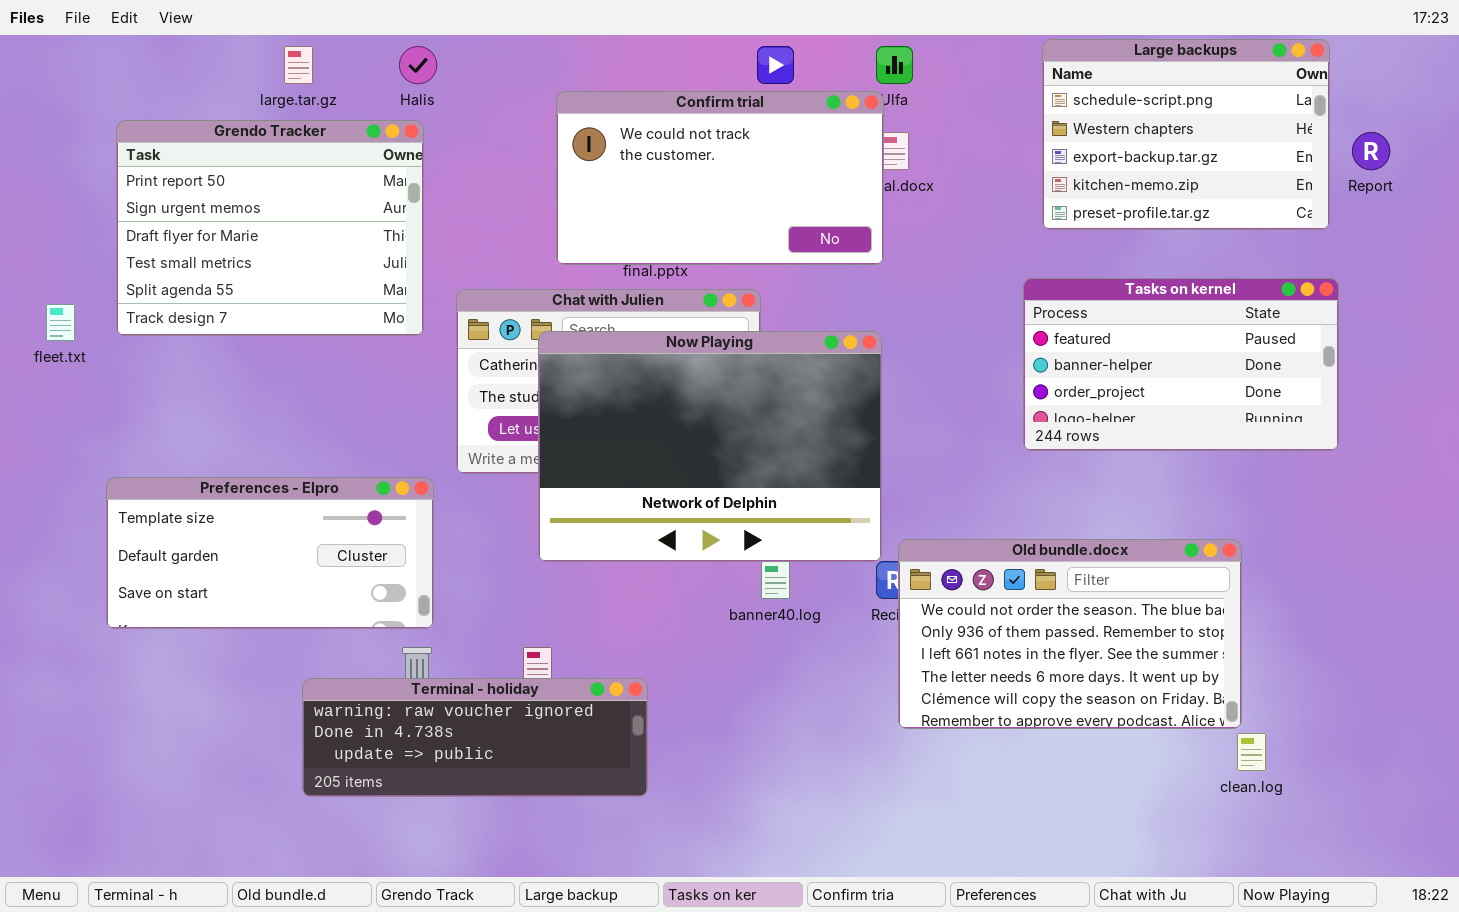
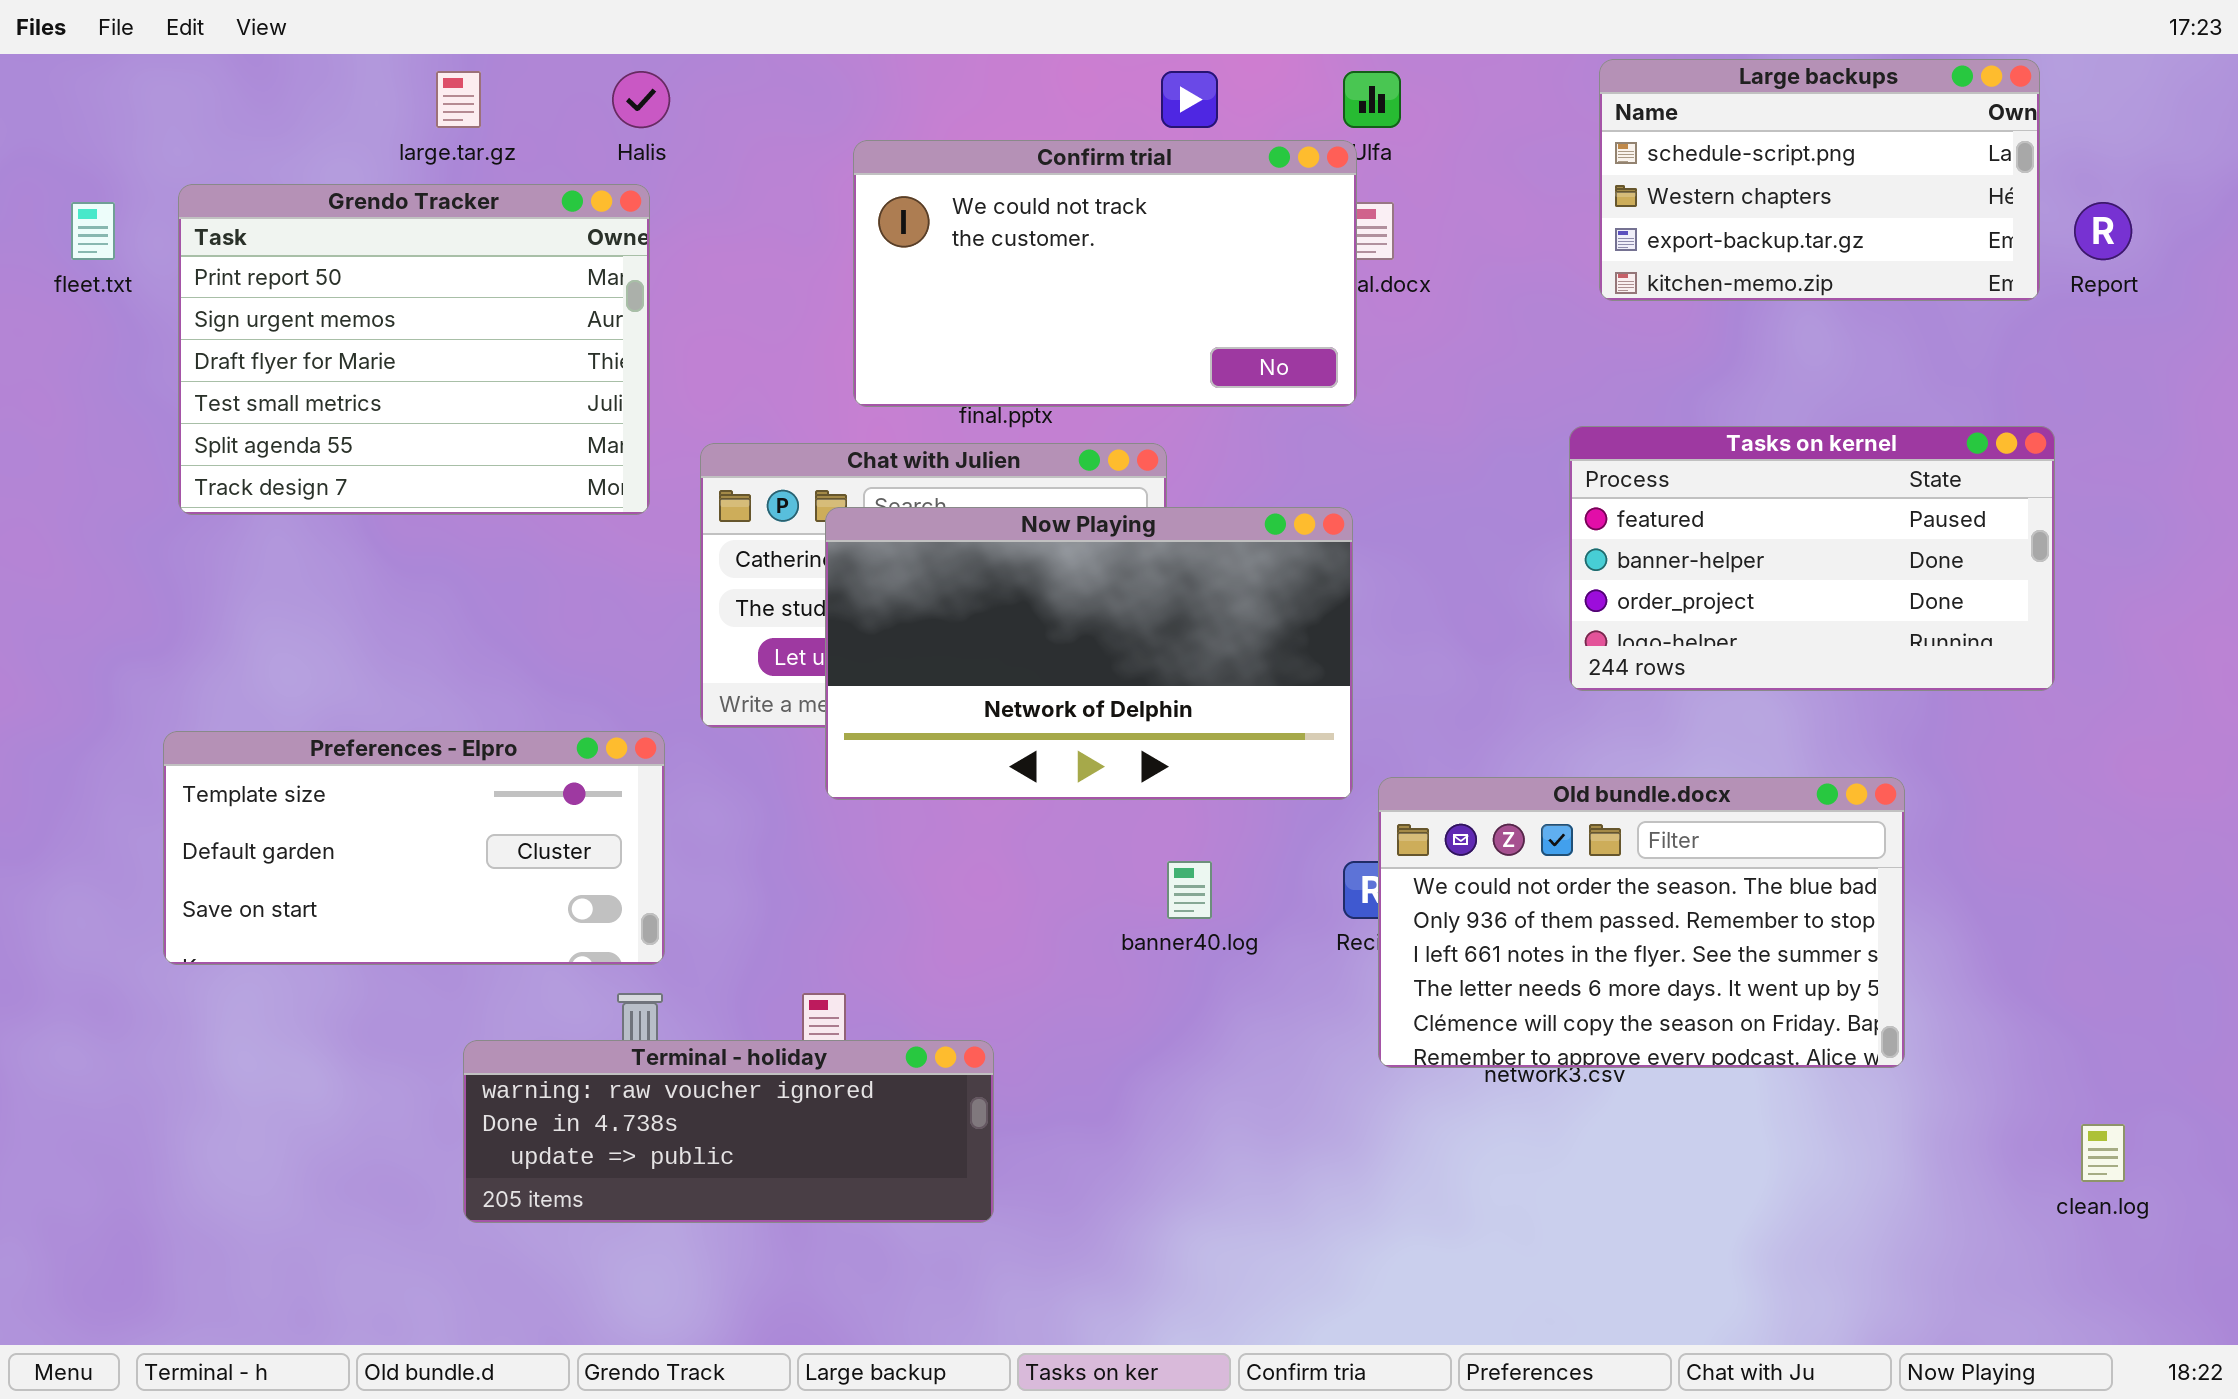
Large backups: [1042,39,1330,230] -> [1599,59,2040,301], resized
fleet.txt: [46,304,75,341] -> [71,202,115,260], moved
Now Playing: [538,331,882,562] -> [825,507,1353,800], resized
Old bundle.docx: [898,539,1242,729] -> [1378,777,1905,1068], moved
clean.log: [1237,733,1266,771] -> [2081,1124,2125,1182], moved

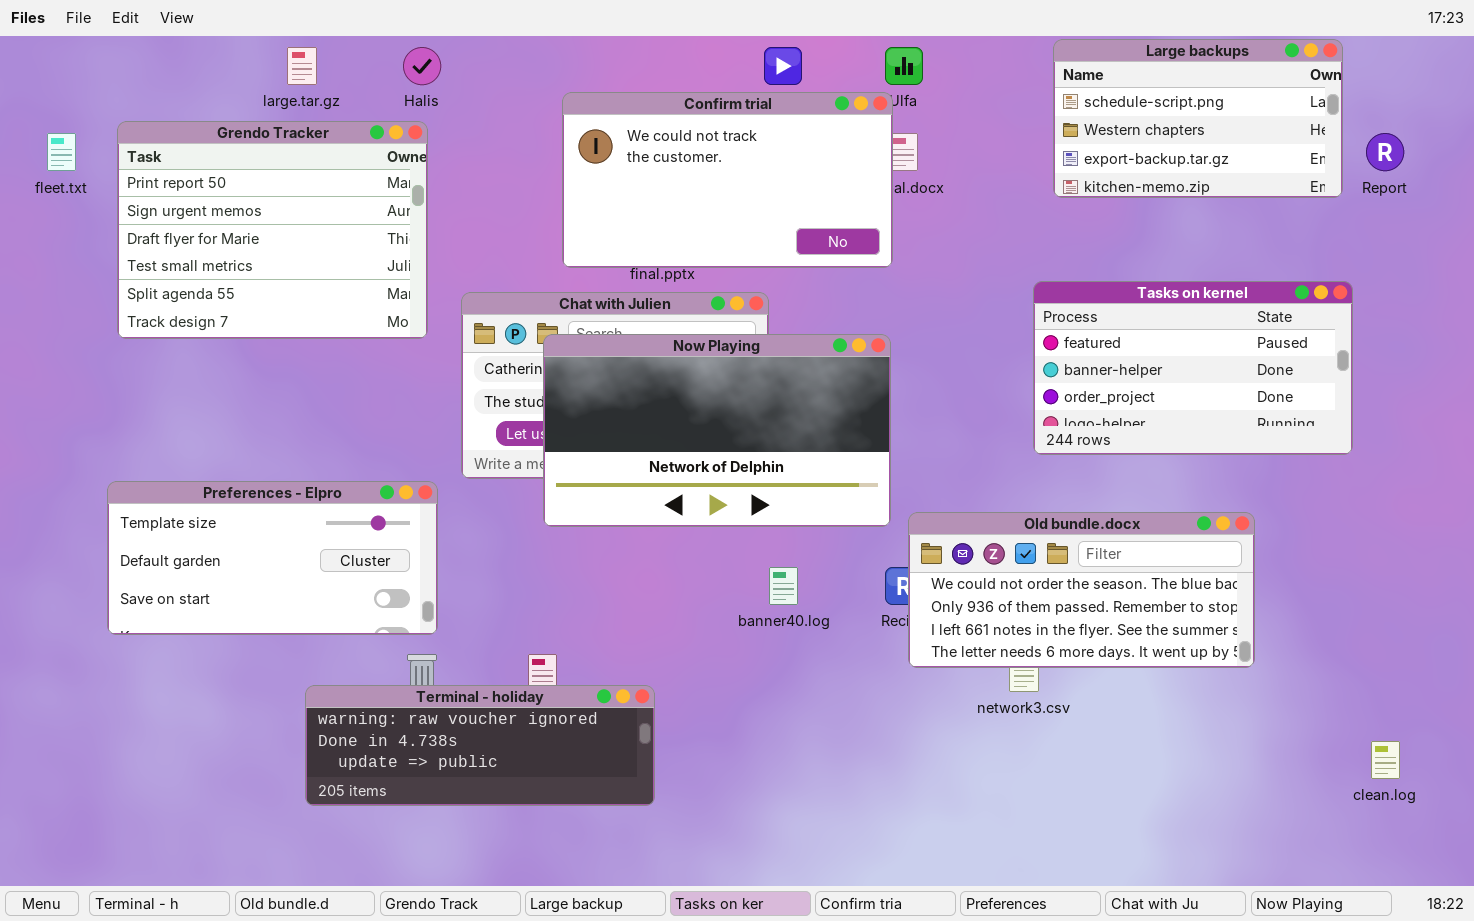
Old bundle.docx: [1378,777,1905,1068] -> [908,512,1255,668], resized

